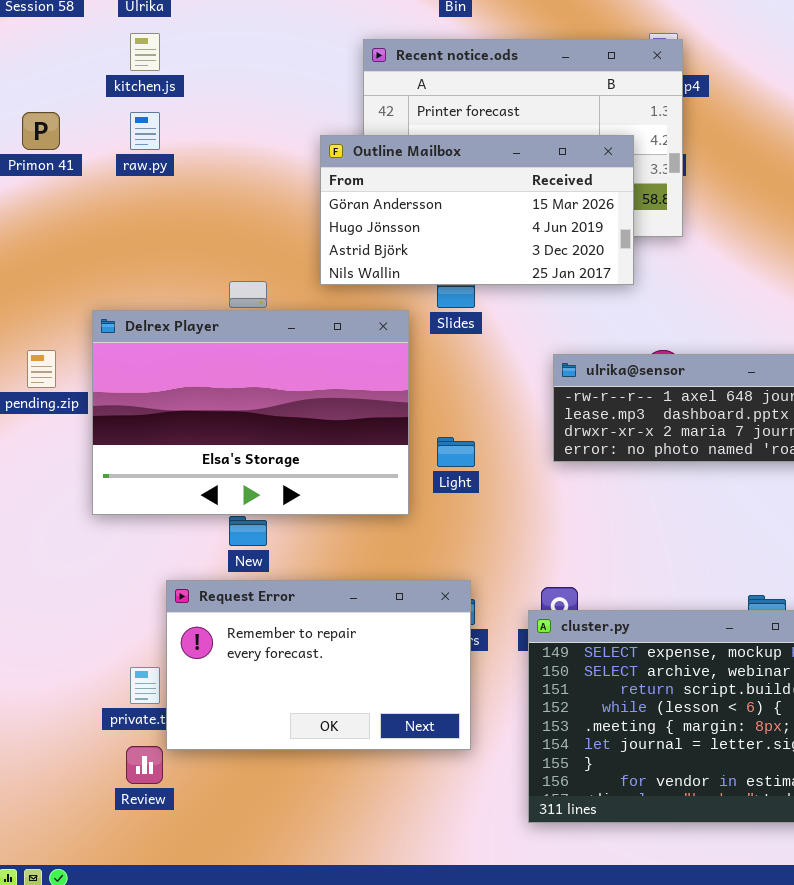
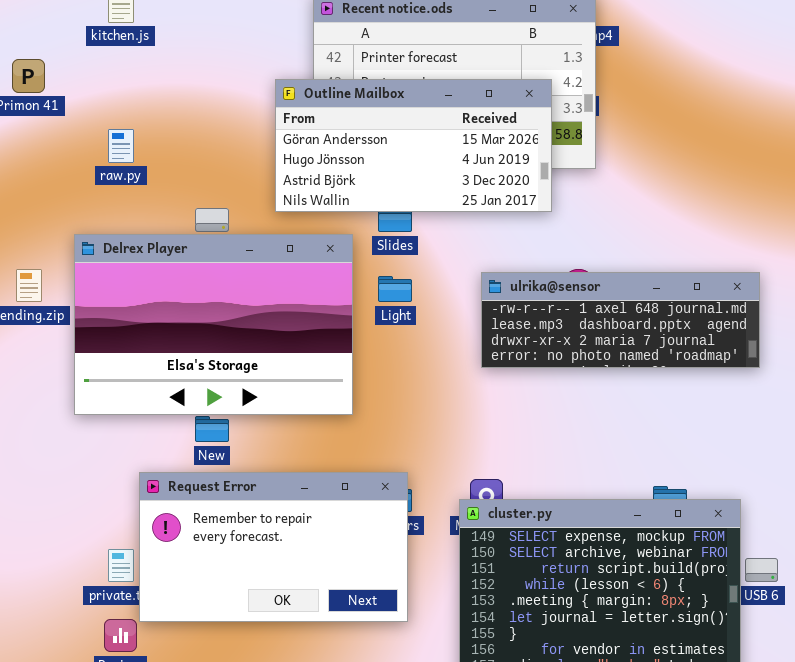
raw.py: [130,112,160,150] -> [108,129,134,163], moved
Light: [437,437,475,467] -> [378,276,412,302], moved

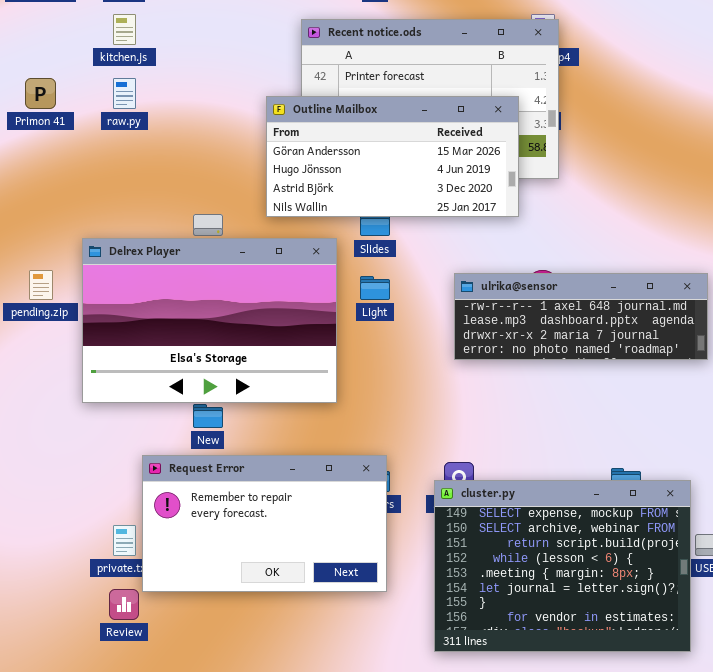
raw.py: [108,129,134,163] -> [113,78,136,109], moved

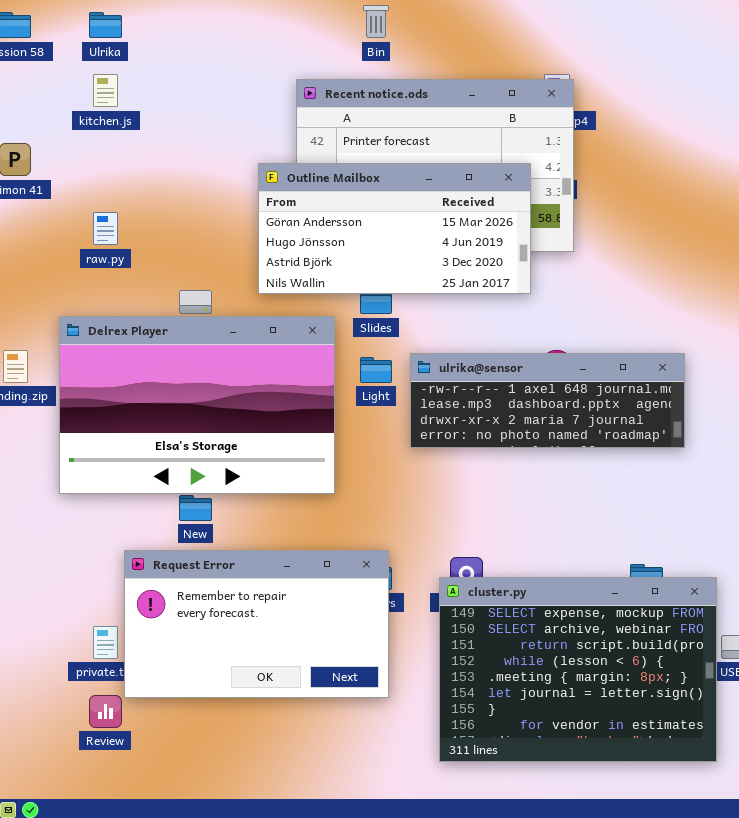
raw.py: [113,78,136,109] -> [93,212,118,245], moved
ulrika@sensor: [454,273,708,360] -> [410,353,685,448], moved

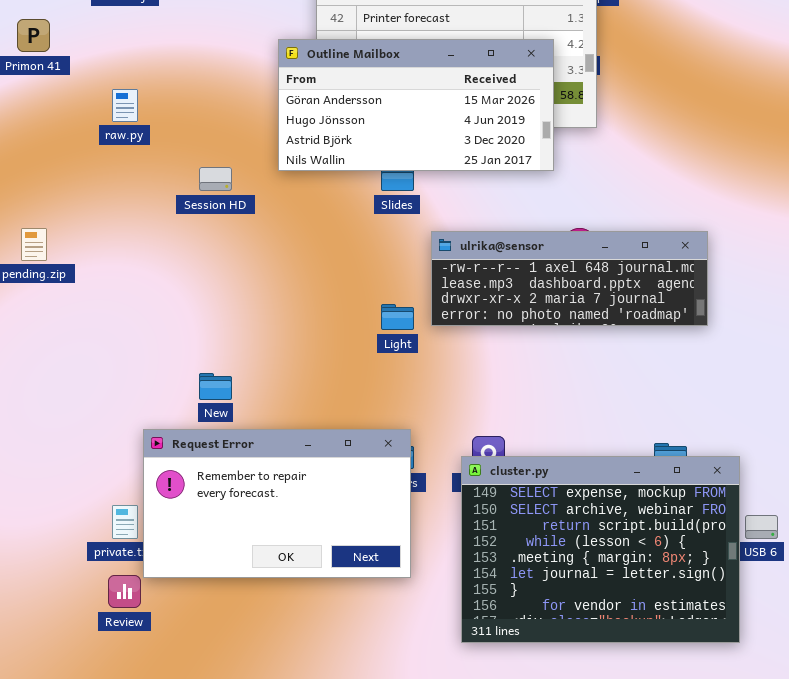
Delrex Player: [59,316,335,494] -> none, closed
Light: [360,357,392,383] -> [381,304,414,330], moved

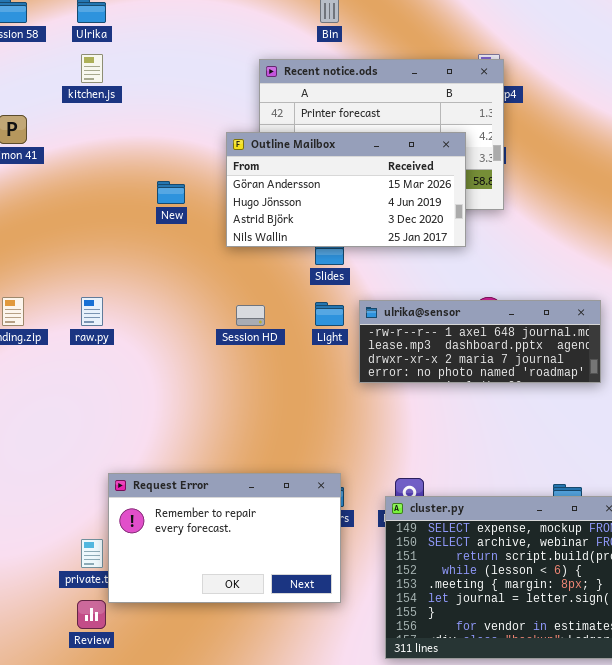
raw.py: [112,89,138,122] -> [81,297,103,326], moved
Session HD: [199,167,232,191] -> [236,305,265,326], moved
Light: [381,304,414,330] -> [315,302,344,326], moved
New: [199,373,232,400] -> [157,181,185,204], moved

